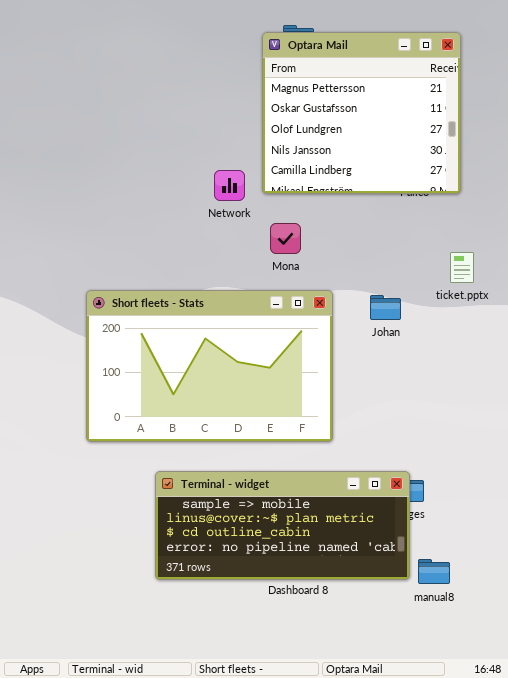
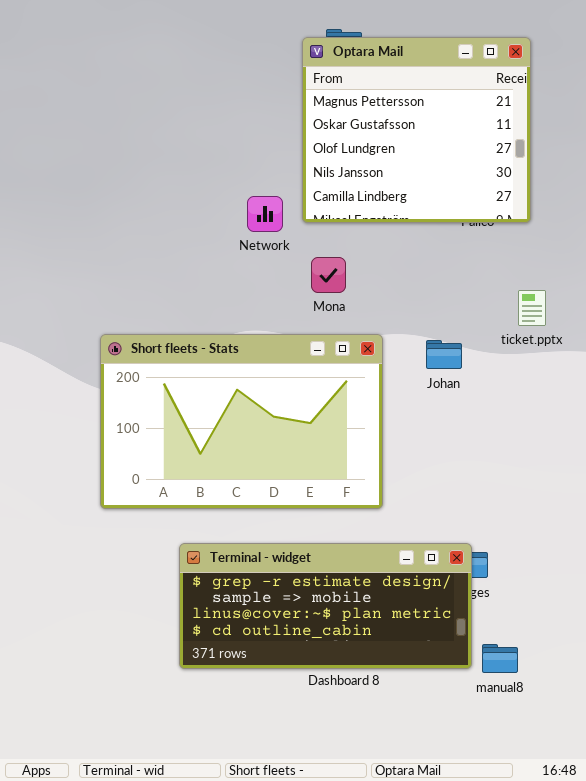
Terminal - widget: [155,471,410,580] -> [179,543,472,669], scrolled up 1 row

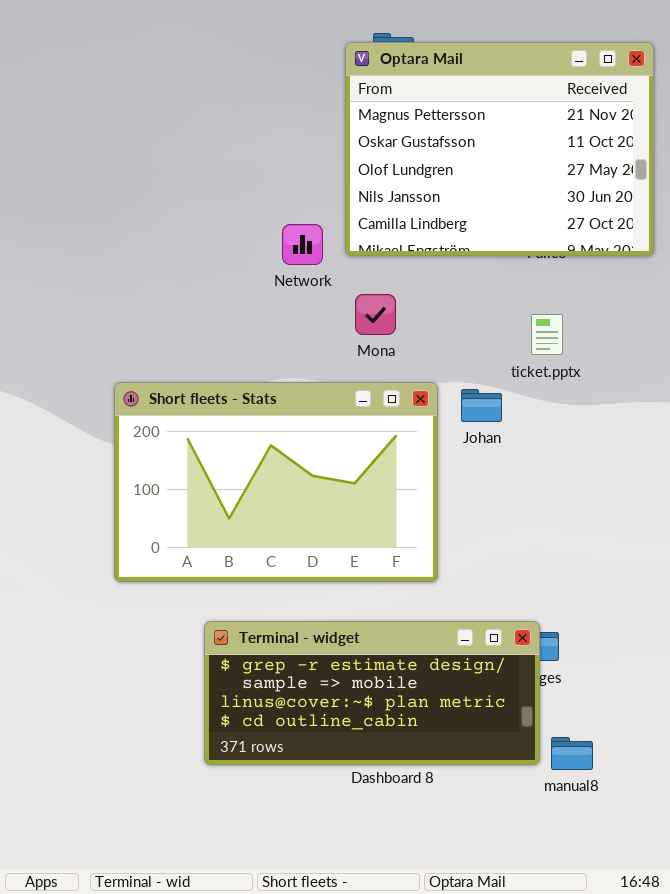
Optara Mail: [302,37,531,223] -> [345,42,654,256], resized
ticket.pptx: [518,290,546,326] -> [531,314,563,355], moved
Johan: [426,340,462,369] -> [461,389,502,422], moved

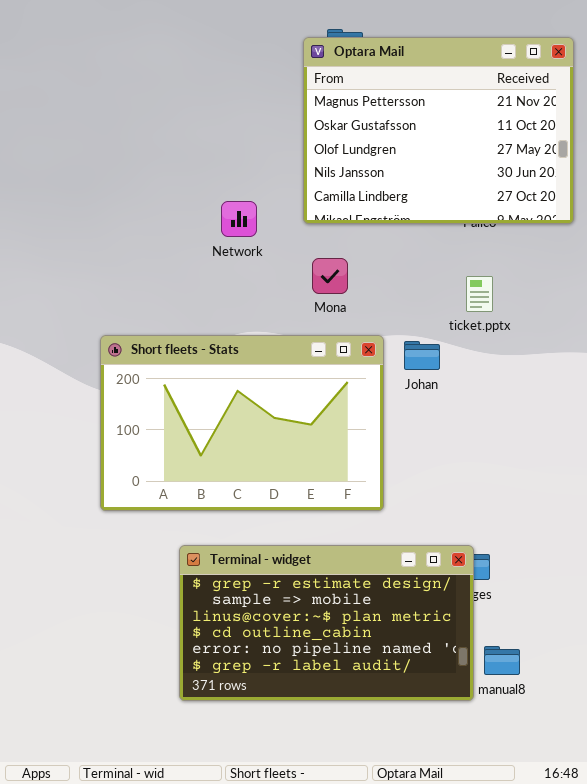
Network: [282,224,323,265] -> [221,201,257,237], moved
Terminal - widget: [204,621,540,765] -> [179,545,474,701], resized

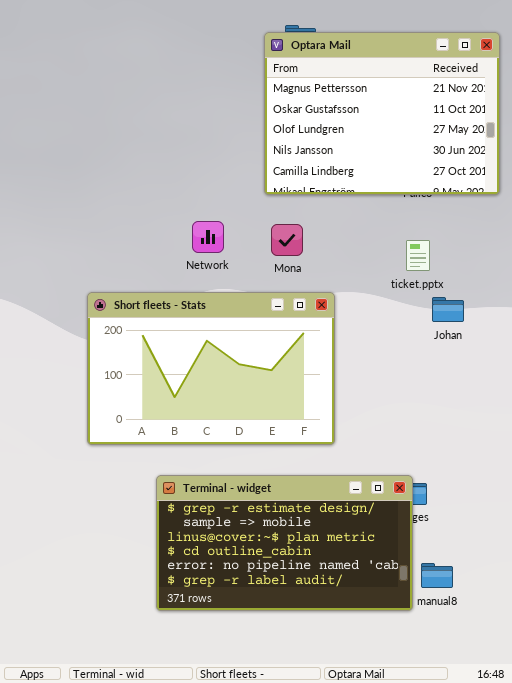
Network: [221,201,257,237] -> [192,221,224,253], moved
Johan: [404,341,440,370] -> [432,297,464,322], moved

